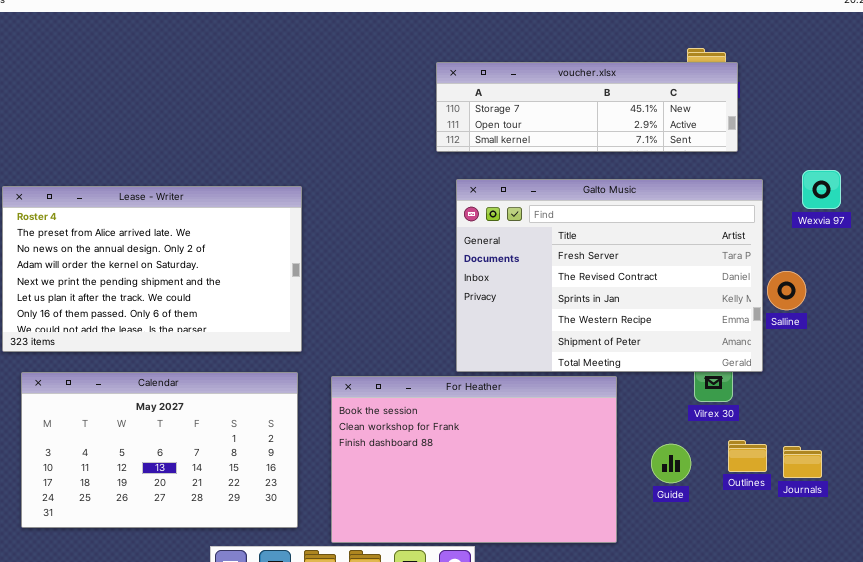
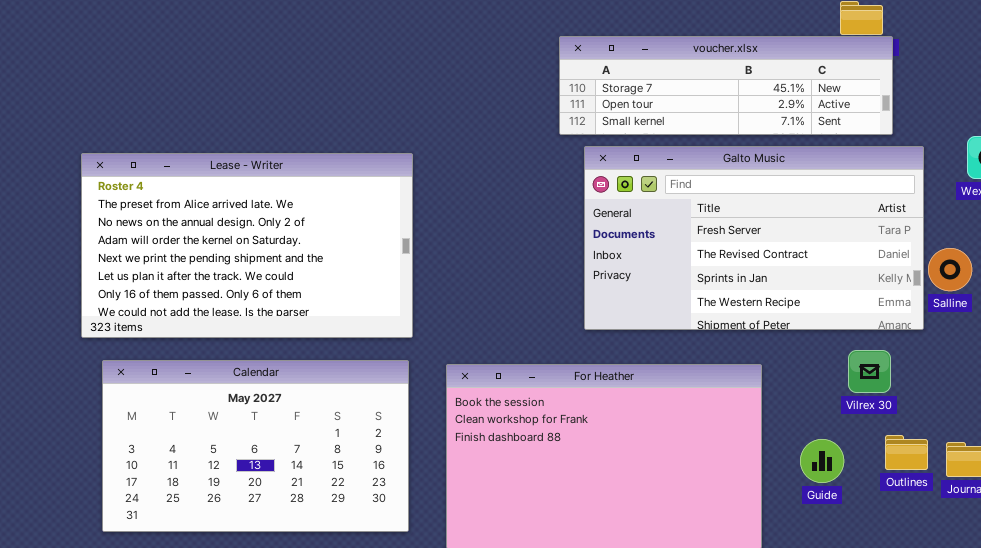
voucher.xlsx: [436,62,738,152] -> [559,36,893,135], moved
Galto Music: [456,179,763,372] -> [584,146,924,330], resized

